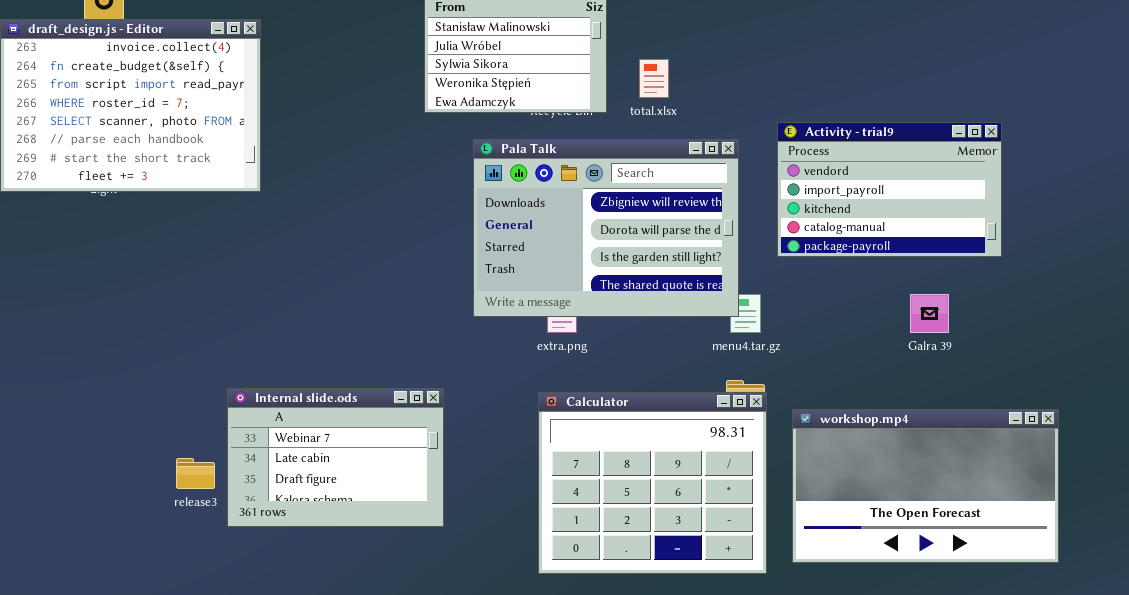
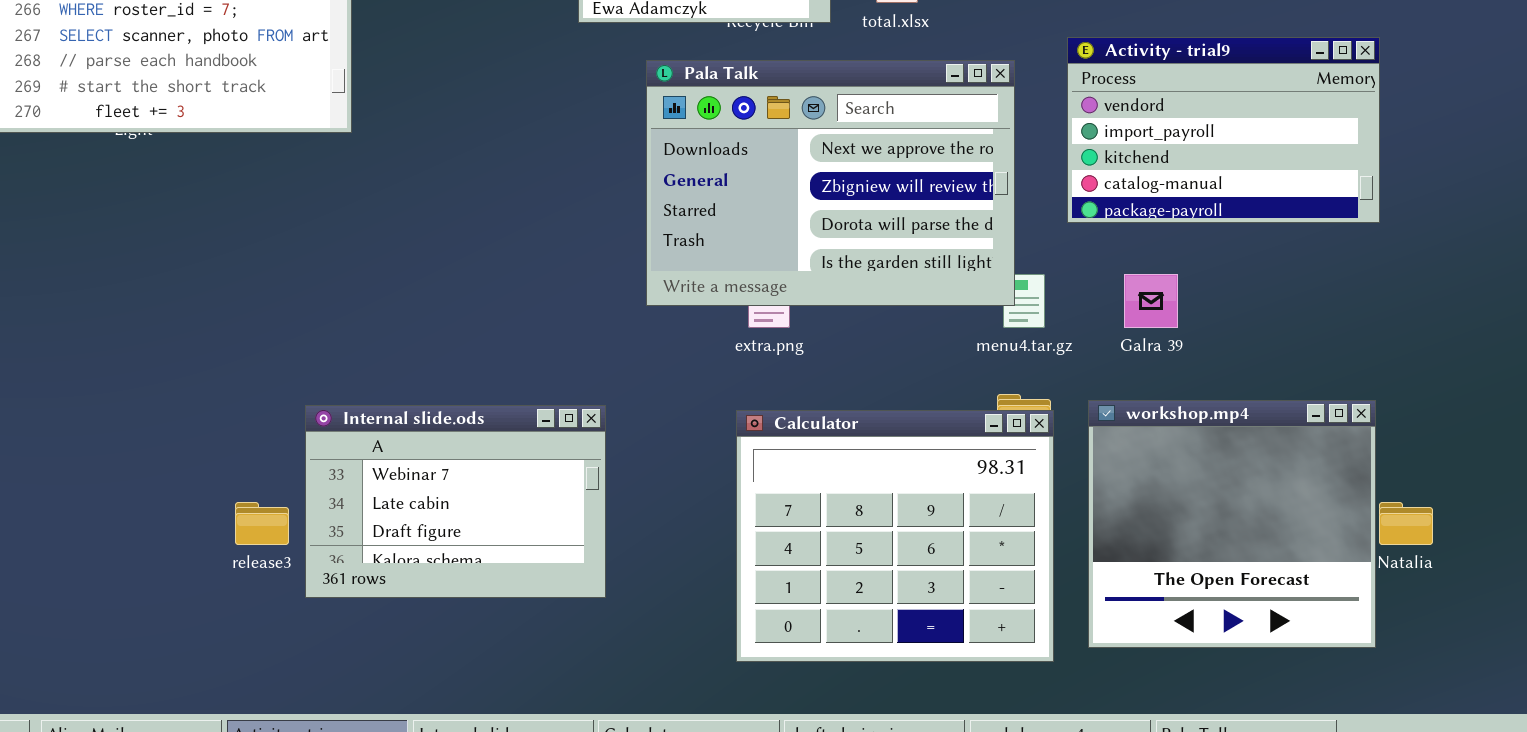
Pala Talk: [473,139,739,317] -> [646,60,1015,306], scrolled up 1 row
Galra 39: [910,294,949,333] -> [1124,274,1178,328], moved
workshop.mp4: [792,409,1059,563] -> [1088,400,1376,648], resized

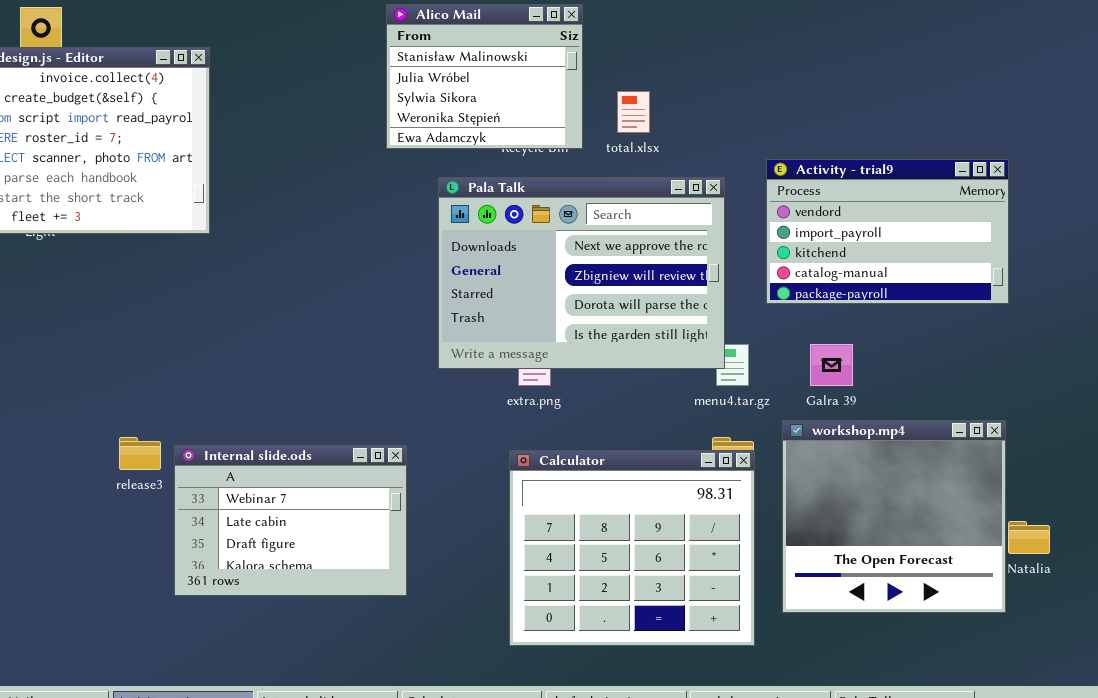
workshop.mp4: [1088,400,1376,648] -> [782,420,1006,613], moved
release3: [235,502,289,545] -> [119,437,161,470], moved

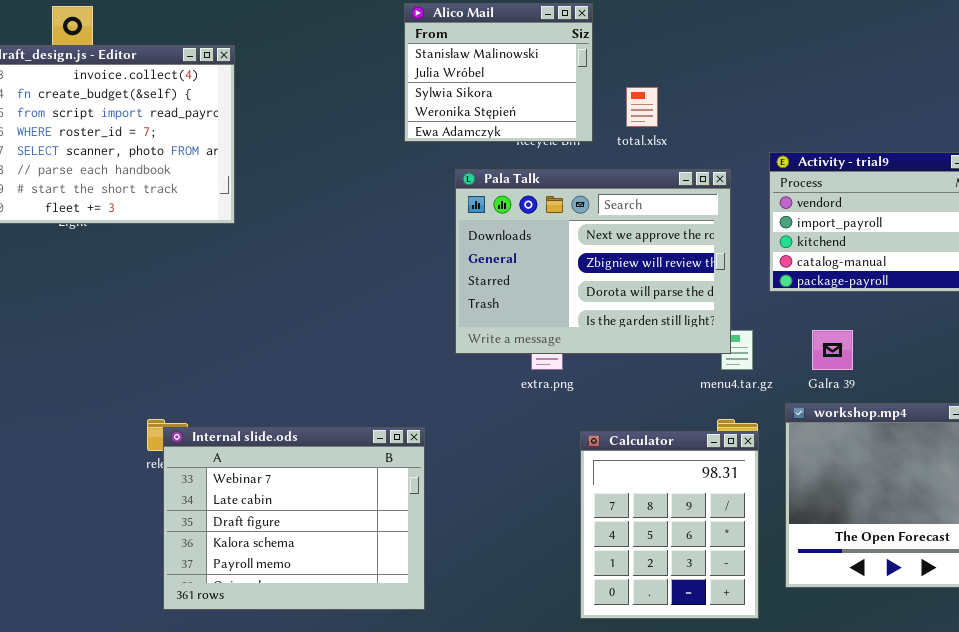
Internal slide.ods: [174,445,407,596] -> [163,427,425,610], resized
Calculator: [509,450,755,646] -> [580,431,759,619], resized

